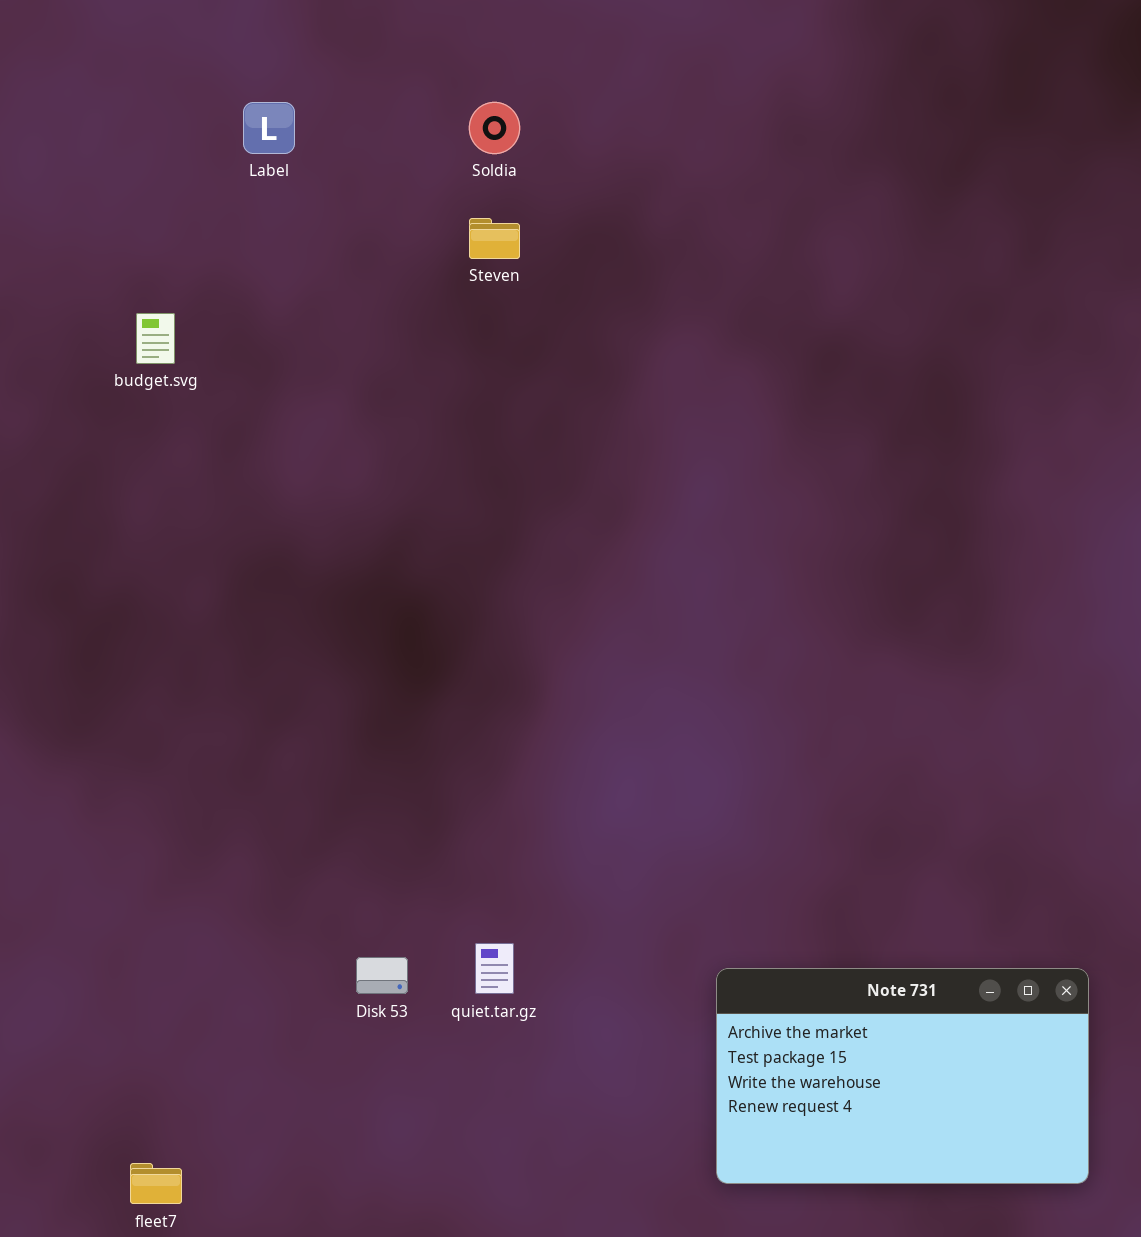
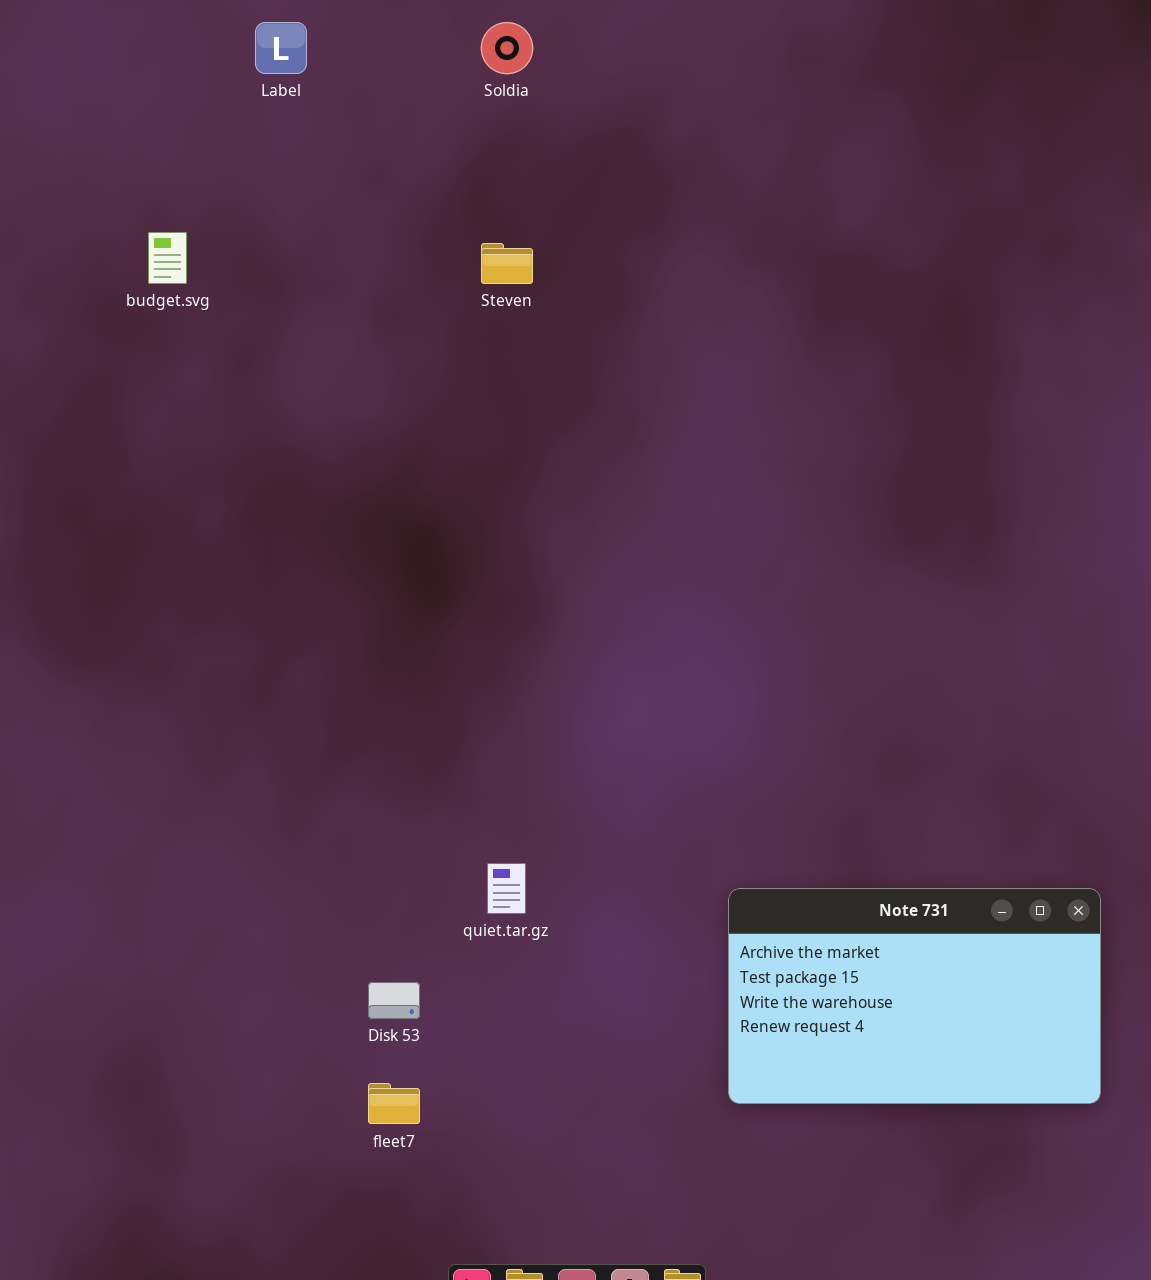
Steven: [469,218,520,259] -> [481,243,533,284], moved
Disk 53: [356,957,408,994] -> [368,982,420,1019], moved
fleet7: [130,1163,182,1204] -> [368,1083,420,1124], moved

